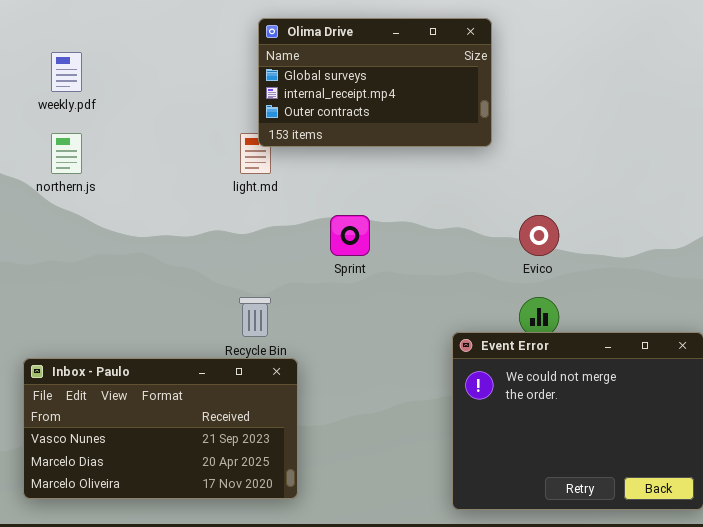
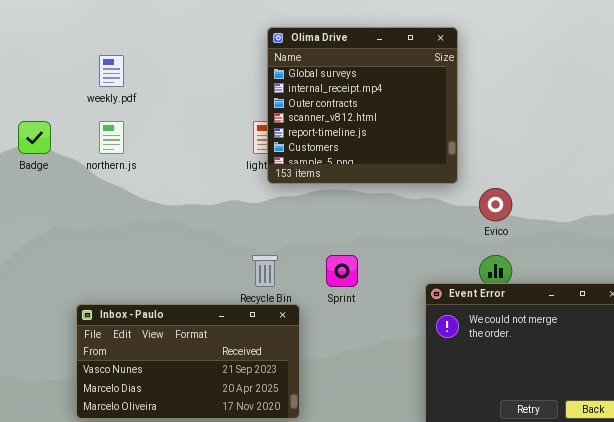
Olima Drive: [258,18,492,147] -> [267,27,458,184], resized
Sprint: [330,215,370,256] -> [326,255,358,287], moved

